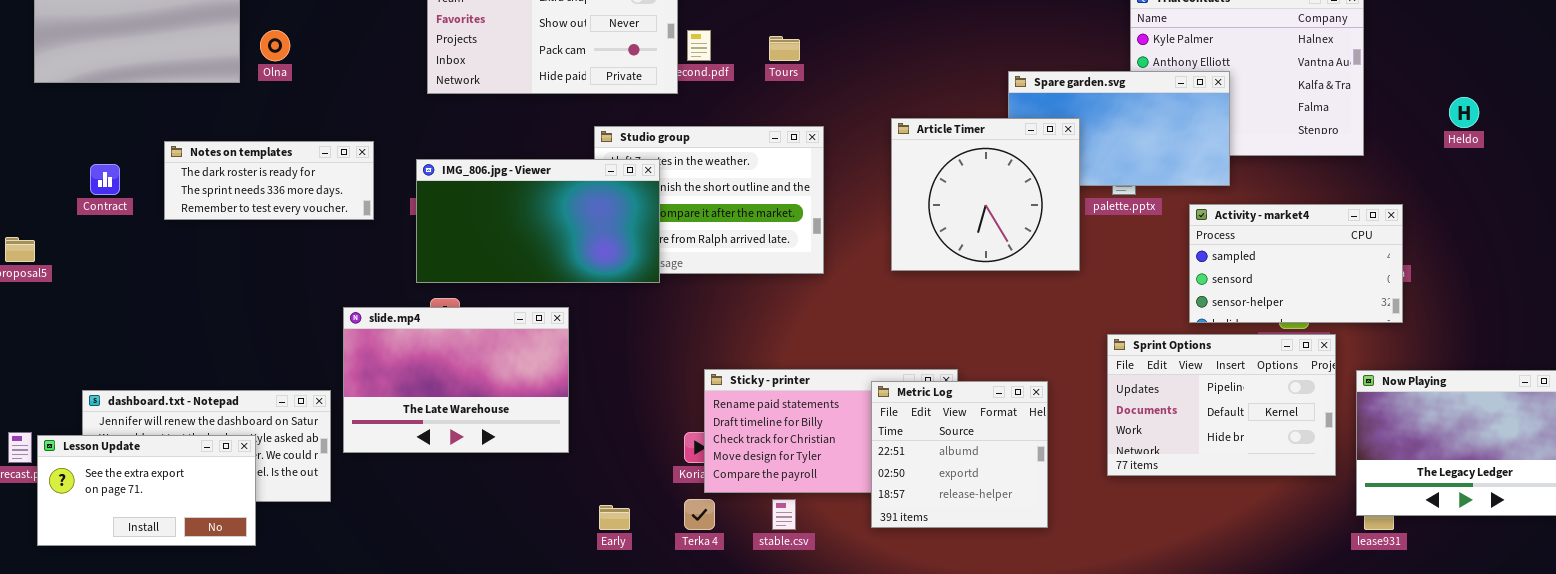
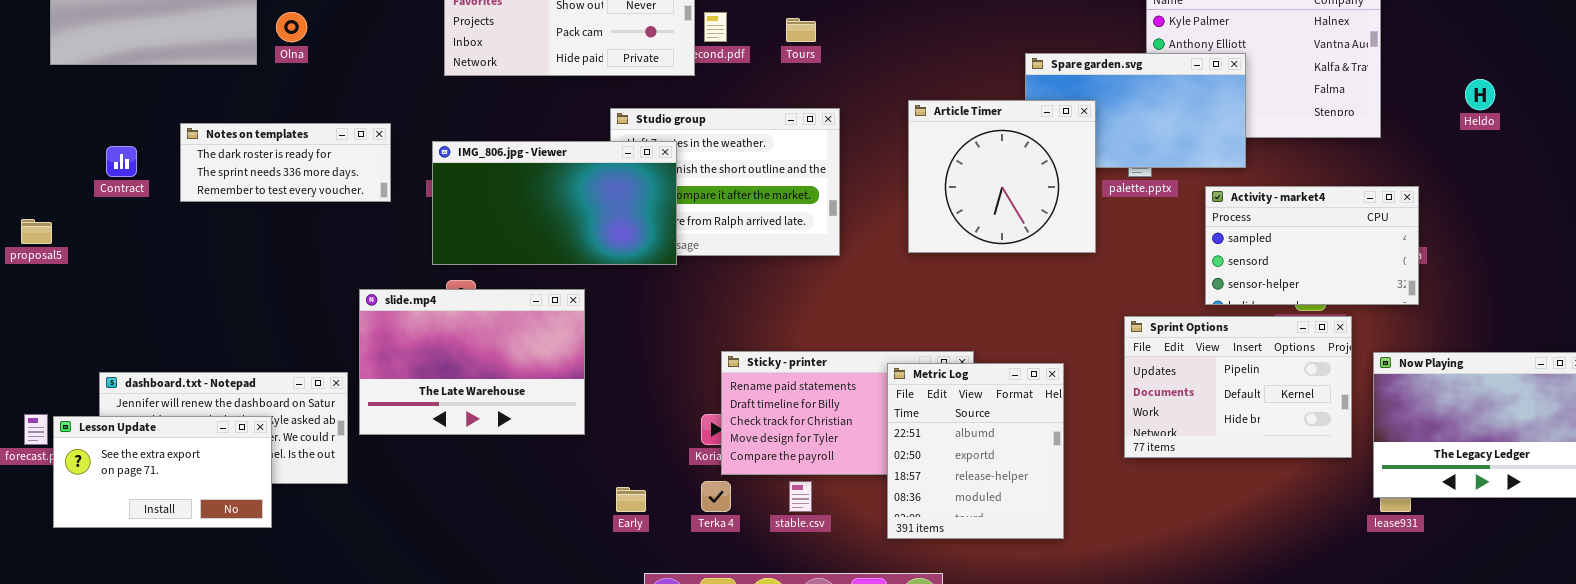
Metric Log: [871,381,1048,528] -> [887,363,1064,539], resized

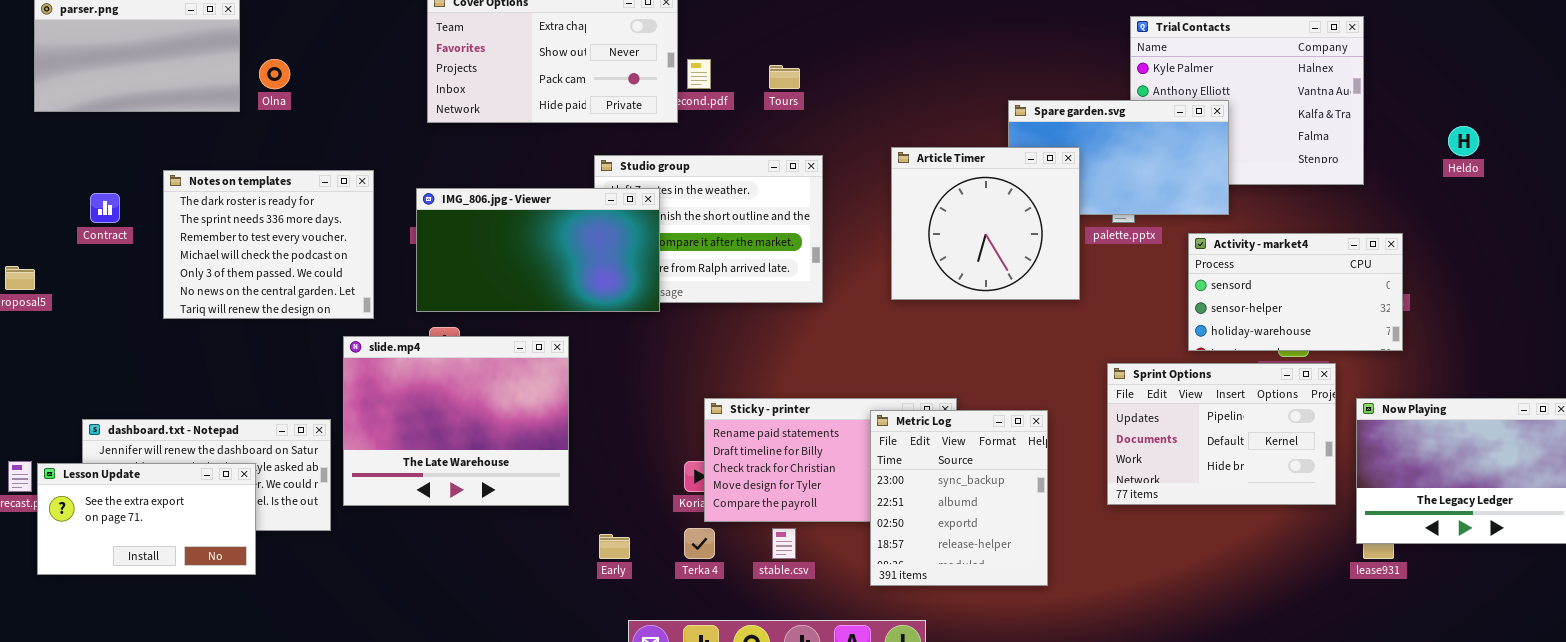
Notes on templates: [180,123,391,202] -> [163,170,374,319], resized
Activity - market4: [1205,186,1419,305] -> [1188,233,1403,351], scrolled down 1 row
slide.mp4: [359,289,585,435] -> [343,336,569,506], resized
Metric Log: [887,363,1064,539] -> [870,410,1048,586], scrolled up 1 row

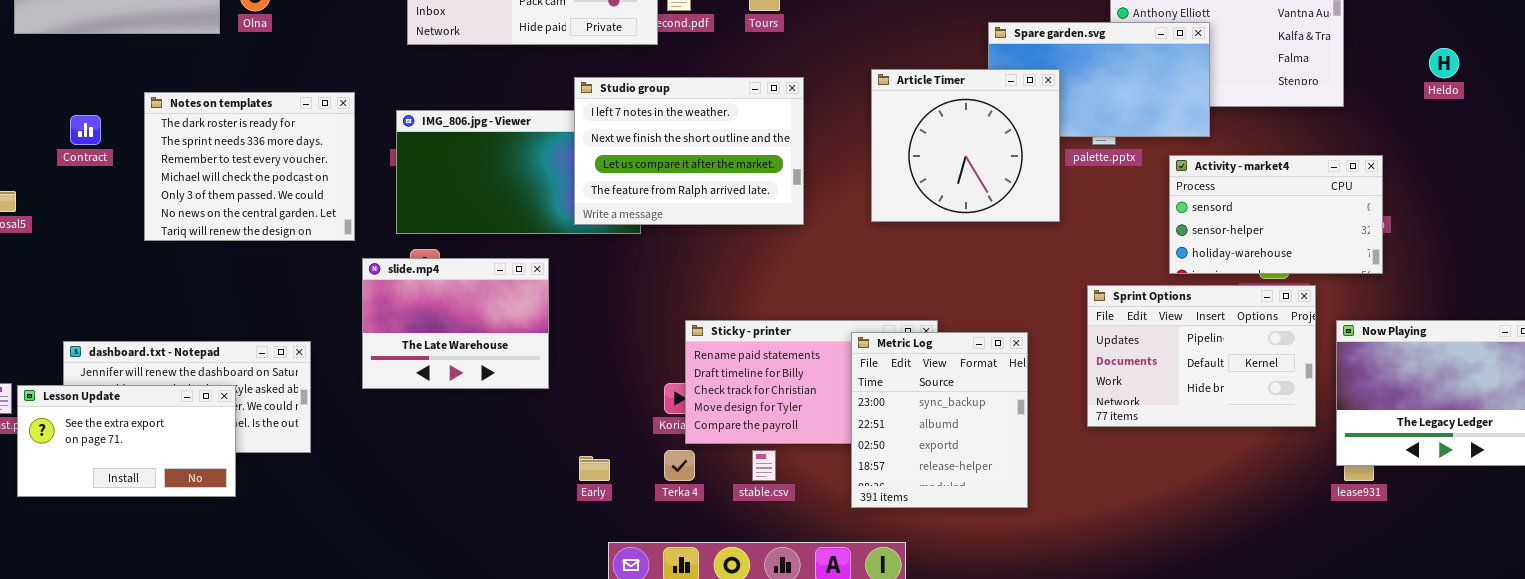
Studio group: [594,155,823,303] -> [574,77,804,225], raised
slide.mp4: [343,336,569,506] -> [362,258,549,389], resized

